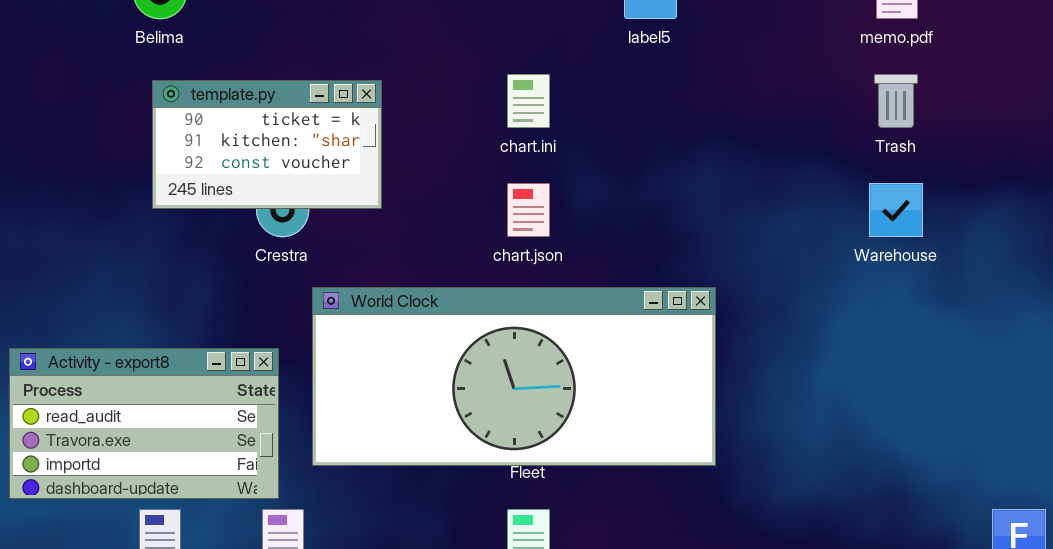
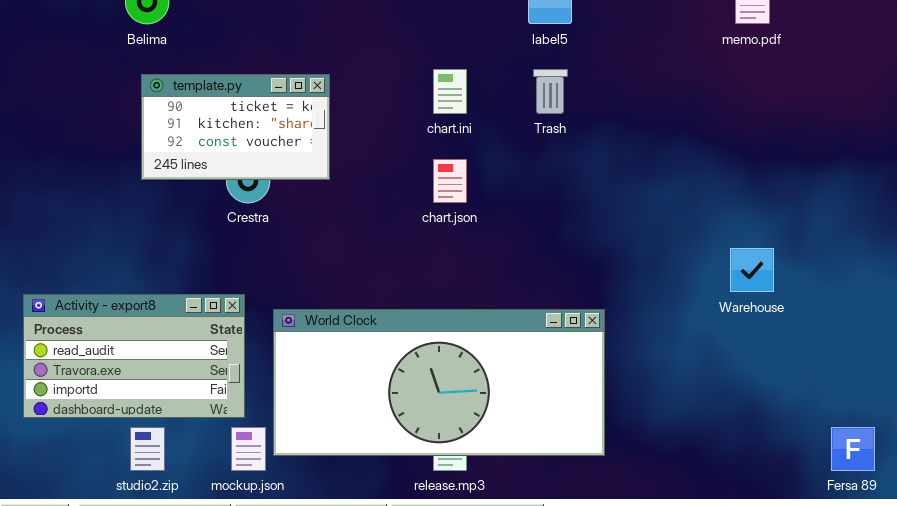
Trash: [874,74,918,128] -> [533,69,568,114], moved
Warehouse: [869,183,923,237] -> [730,248,774,292], moved
World Clock: [312,287,716,466] -> [273,309,605,456], moved

